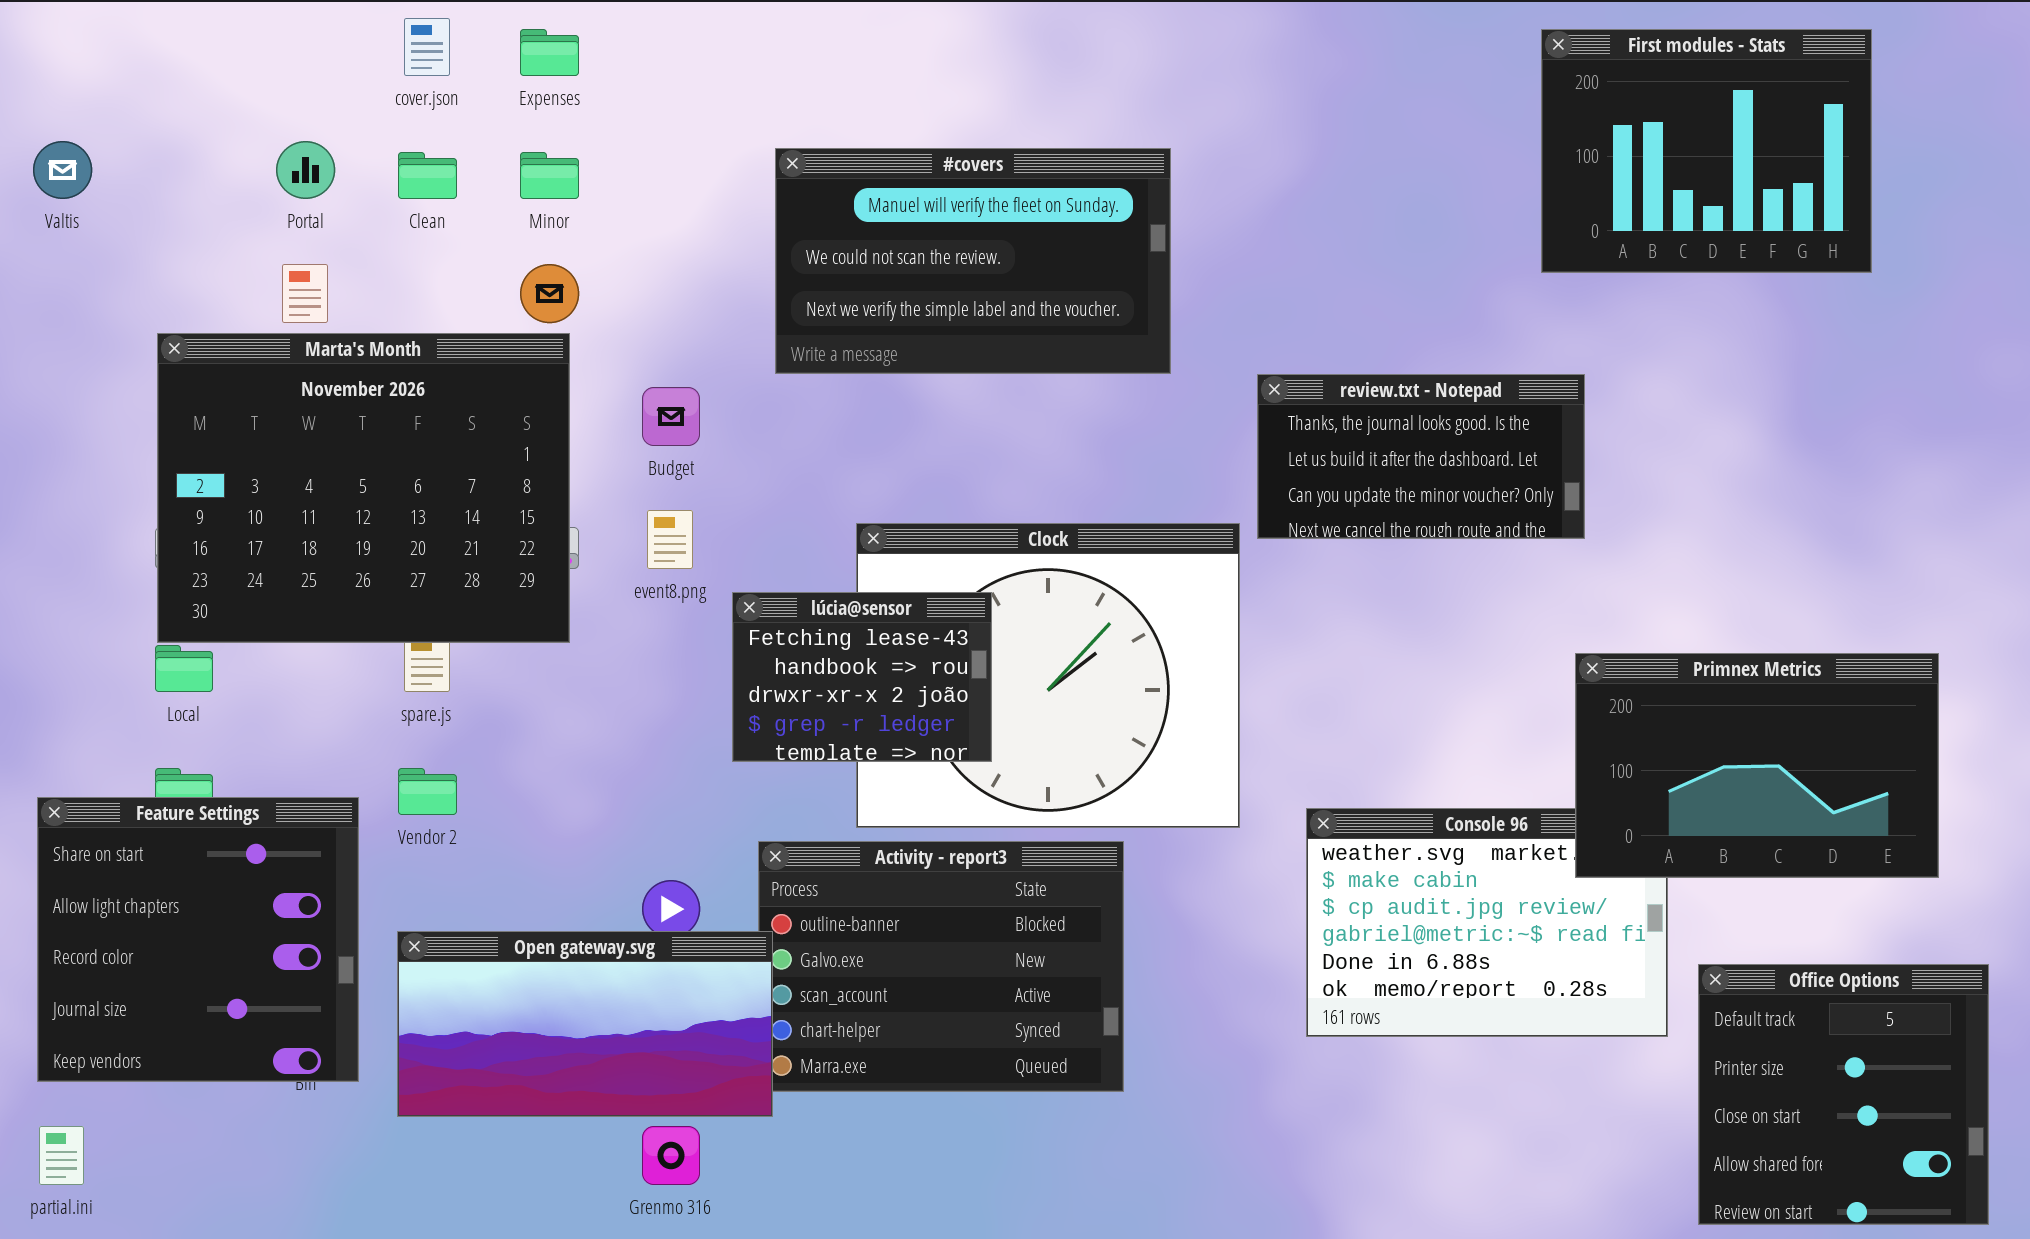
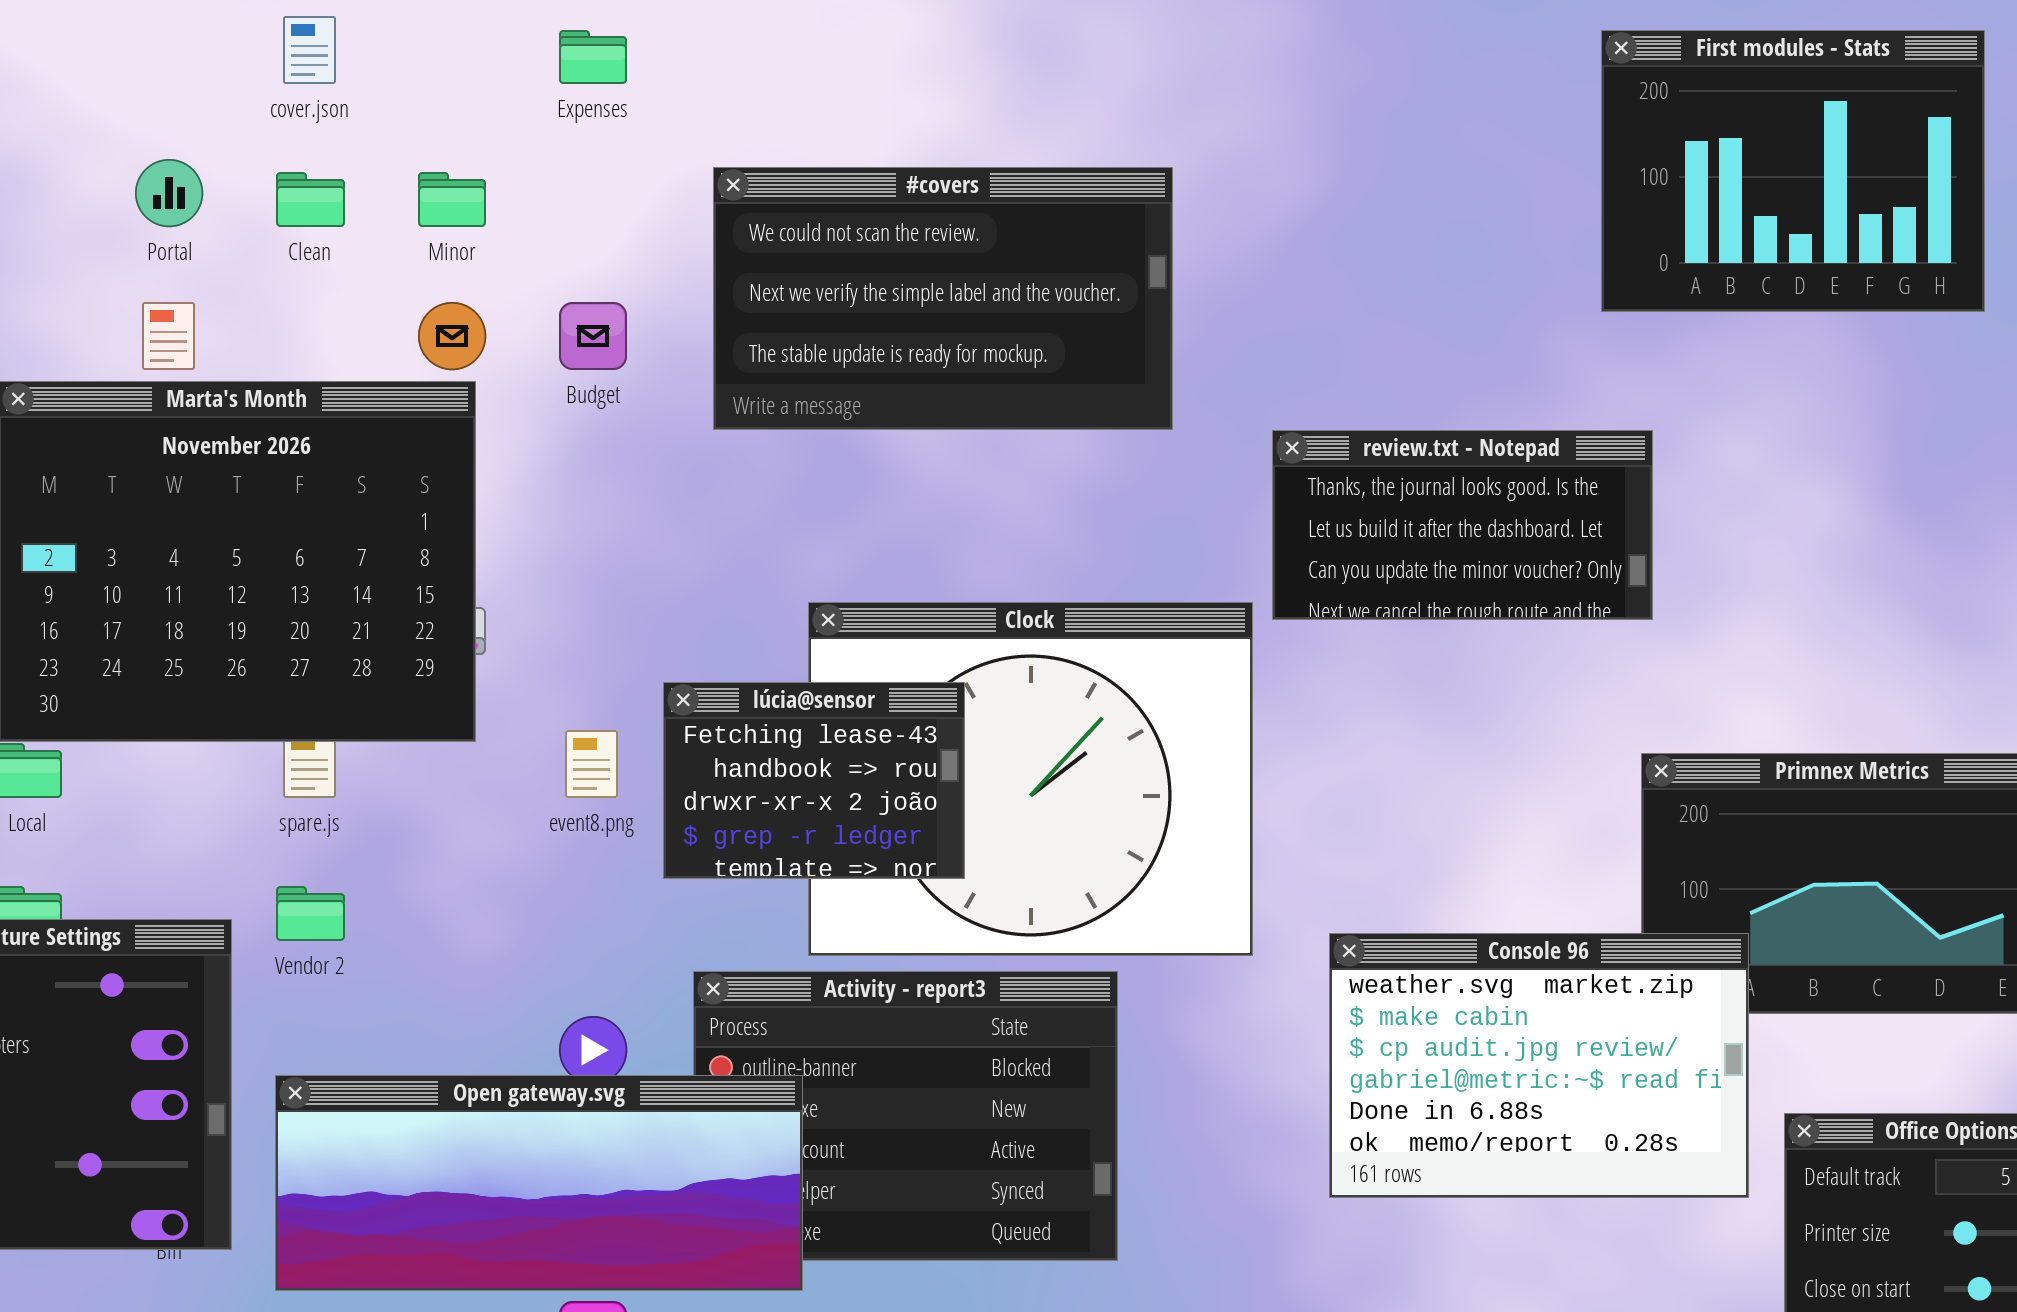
Expenses: [520,29,579,76] -> [559,30,627,84], moved
#covers: [775,148,1171,374] -> [713,167,1173,430], scrolled down 1 row
Budget: [642,387,700,446] -> [559,302,627,370], moved
event8.png: [647,510,693,569] -> [565,730,618,798], moved
Console 96: [1306,808,1668,1037] -> [1329,933,1749,1198], raised
Open gateway.svg: [397,931,773,1117] -> [275,1075,803,1291], resized

